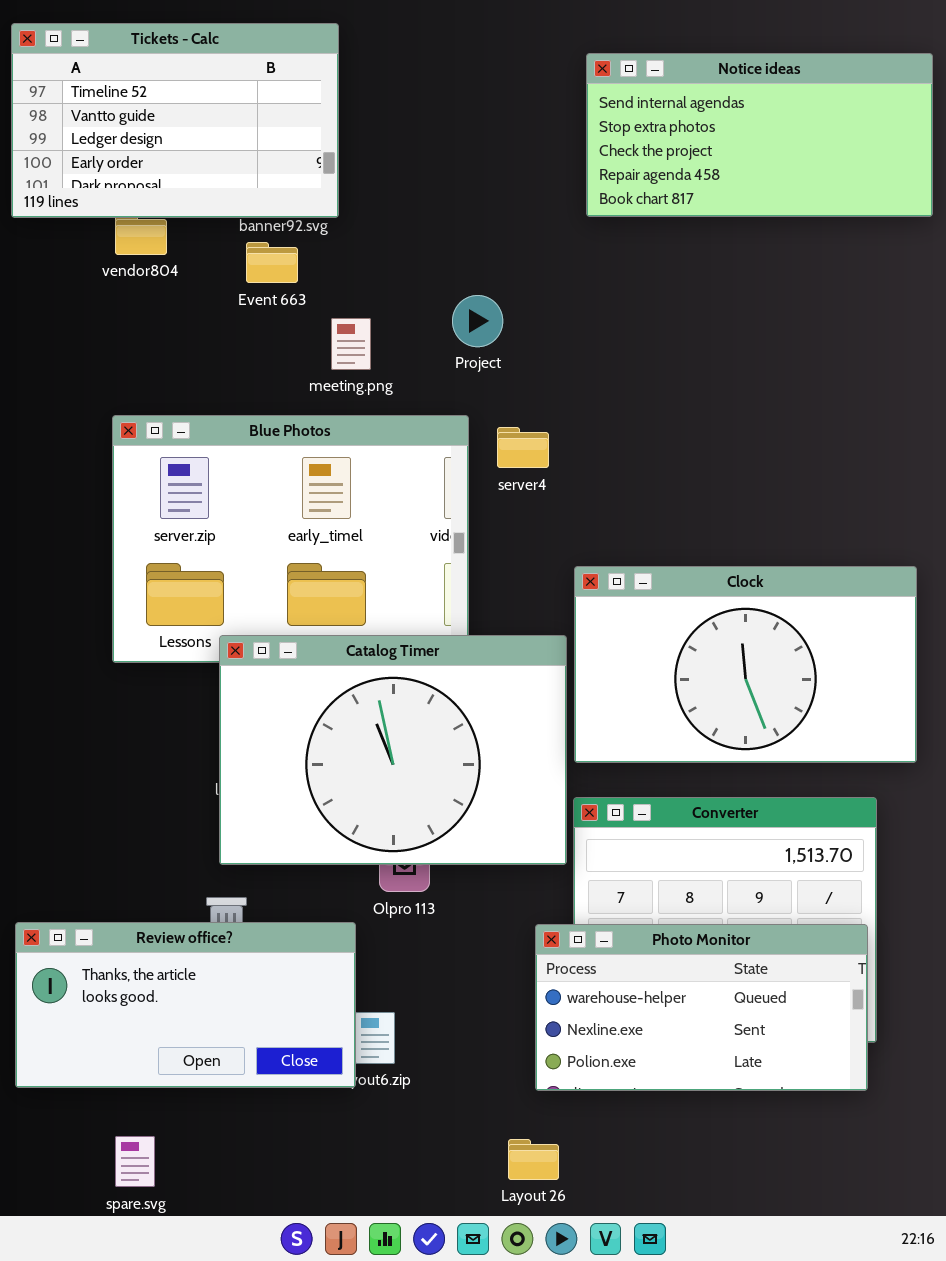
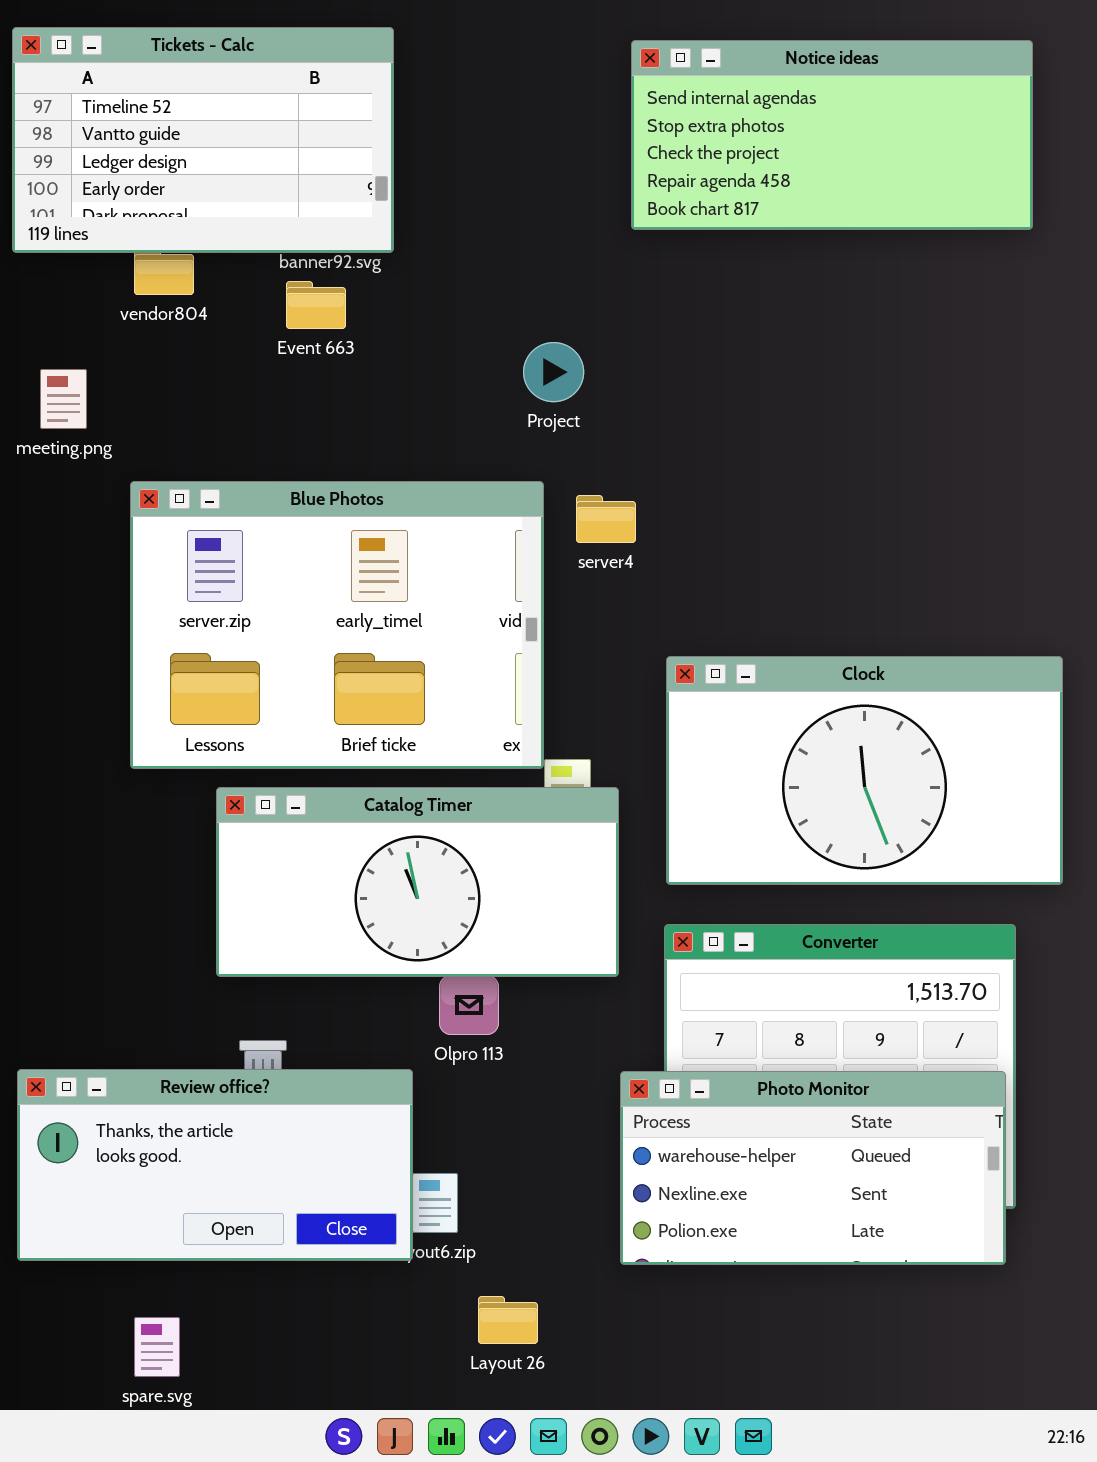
Notice ideas: [586,53,933,217] -> [631,40,1033,230], moved
meeting.png: [331,318,371,370] -> [40,369,87,429], moved
Catalog Timer: [219,635,567,865] -> [216,787,619,977], moved, resized
Layout 26: [508,1139,559,1180] -> [478,1296,538,1344], moved

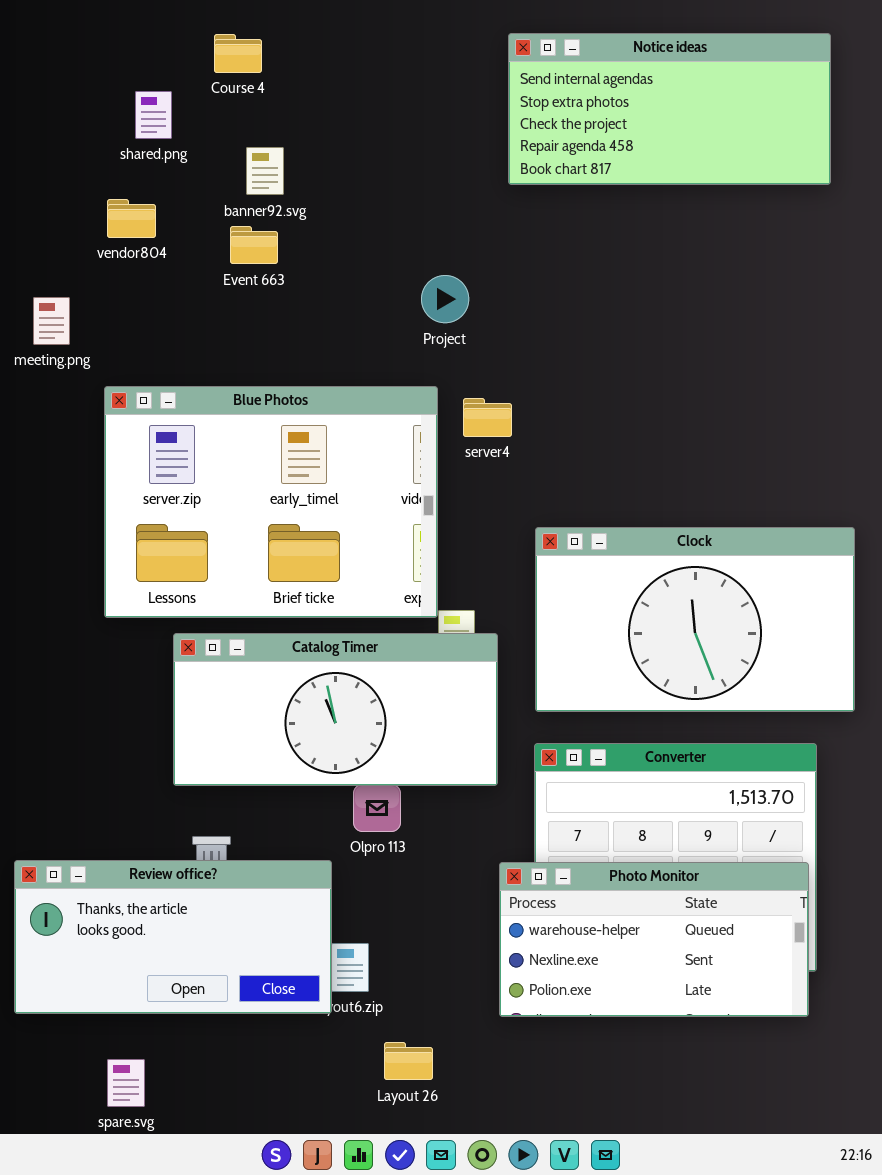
Tickets - Calc: [12,27,394,253] -> none, closed

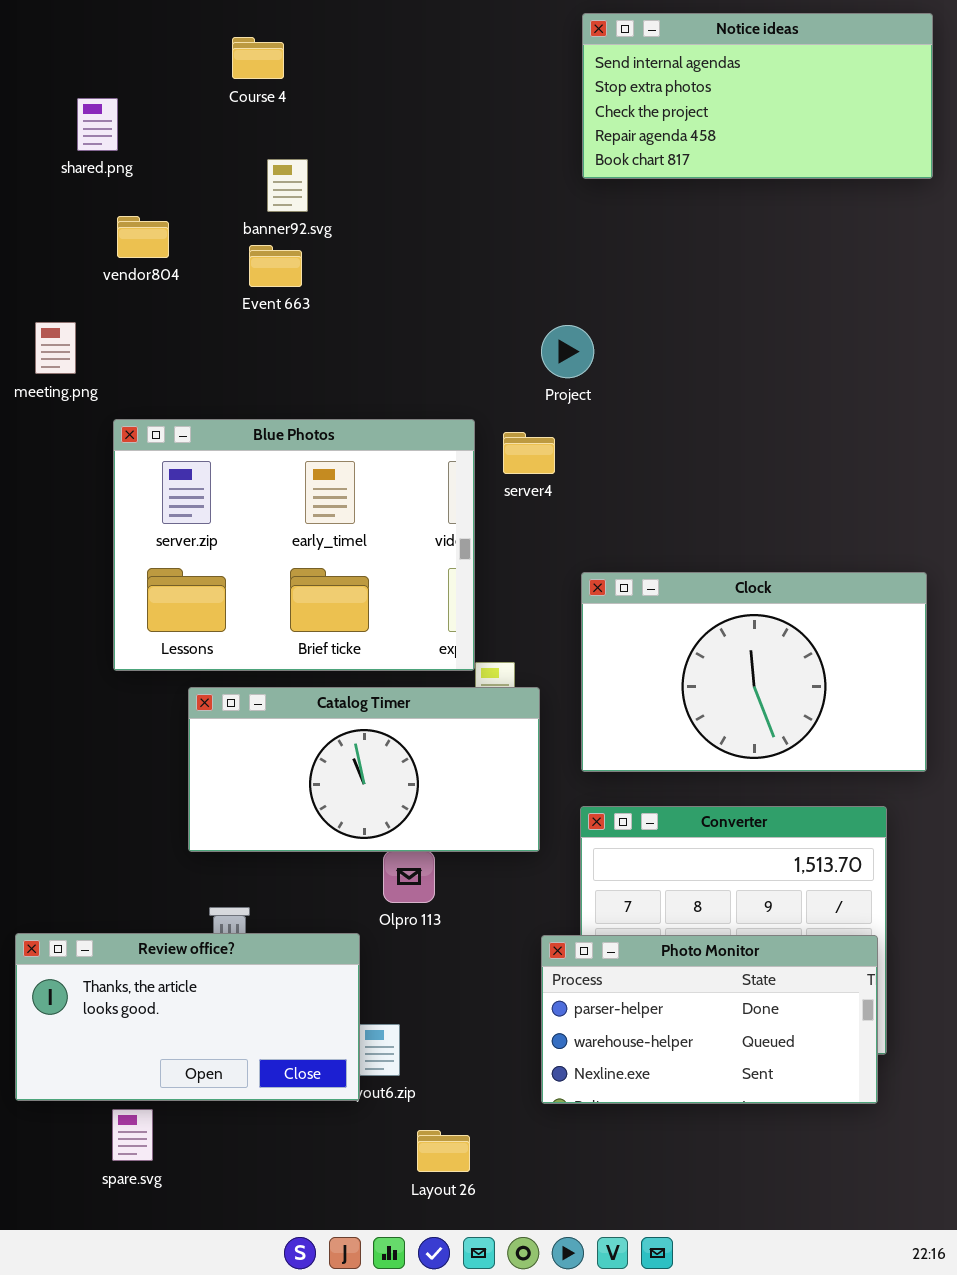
Notice ideas: [508,33,831,185] -> [582,13,933,179], moved
shared.png: [135,91,172,139] -> [77,98,118,151], moved
Project: [421,275,469,323] -> [541,325,594,378], moved
Photo Monitor: [499,862,809,1017] -> [541,935,878,1104], scrolled up 1 row
spare.svg: [107,1059,145,1107] -> [112,1109,153,1161], moved

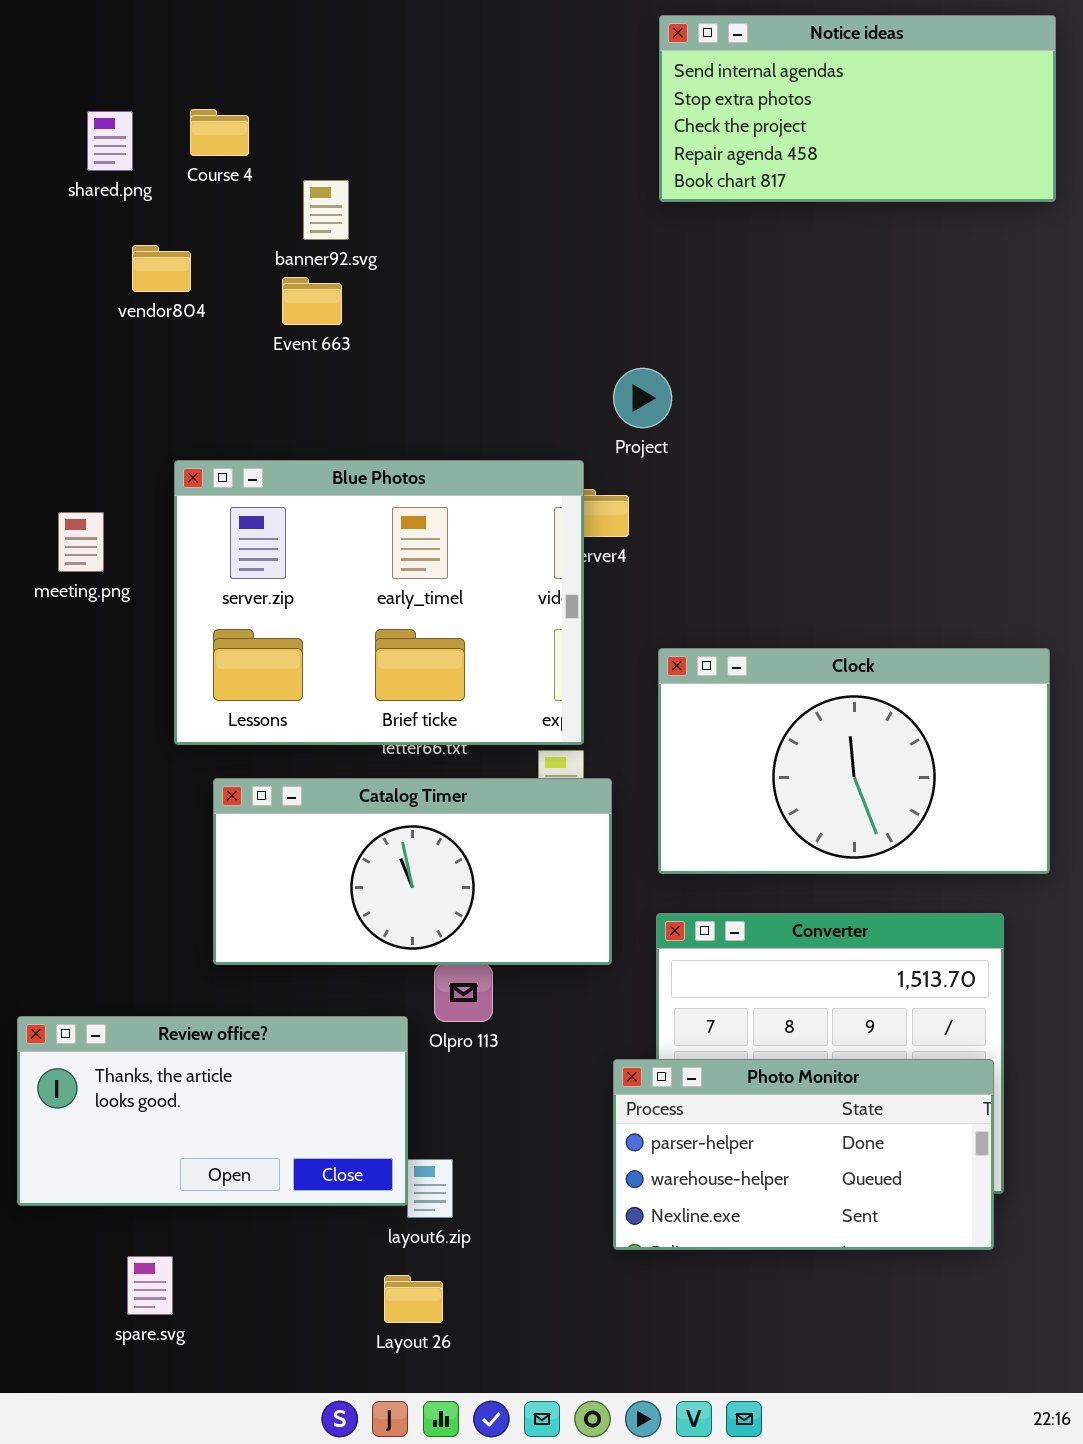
Course 4: [232,37,284,79] -> [190,109,249,156], moved
meeting.png: [35,322,76,374] -> [58,512,104,572], moved
Blue Photos: [113,419,475,671] -> [174,460,584,745], moved
Review office?: [15,933,360,1101] -> [17,1016,408,1206], moved
Layout 26: [417,1130,470,1172] -> [384,1275,443,1323], moved

